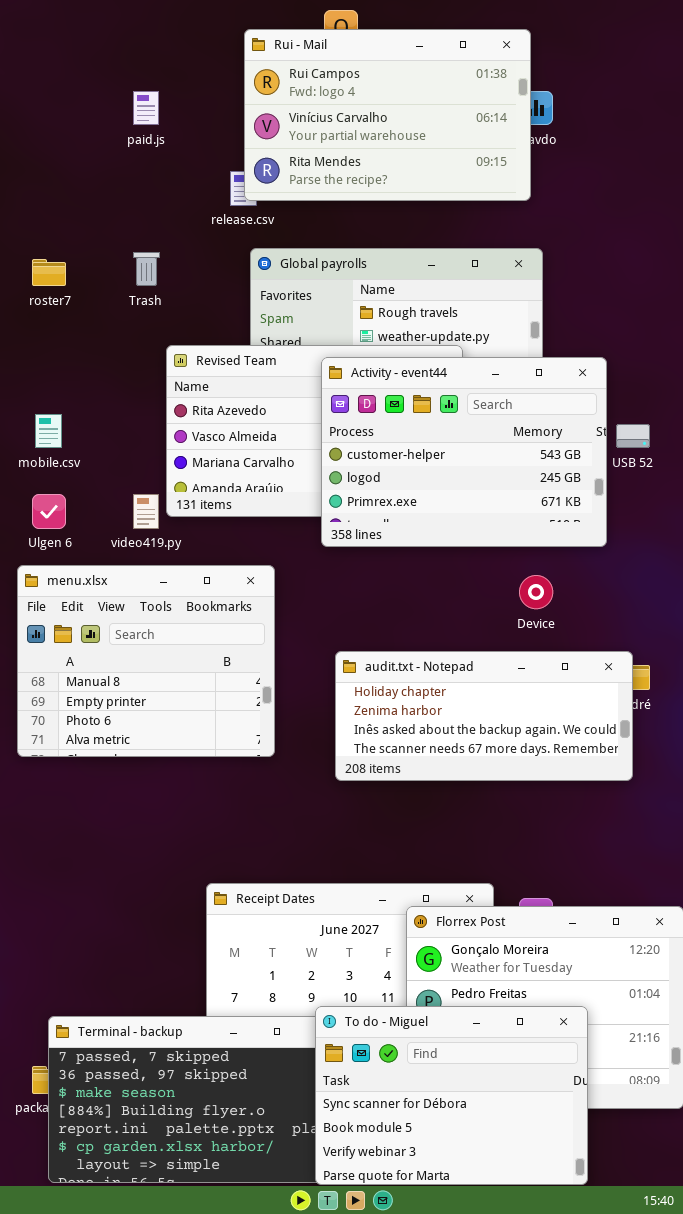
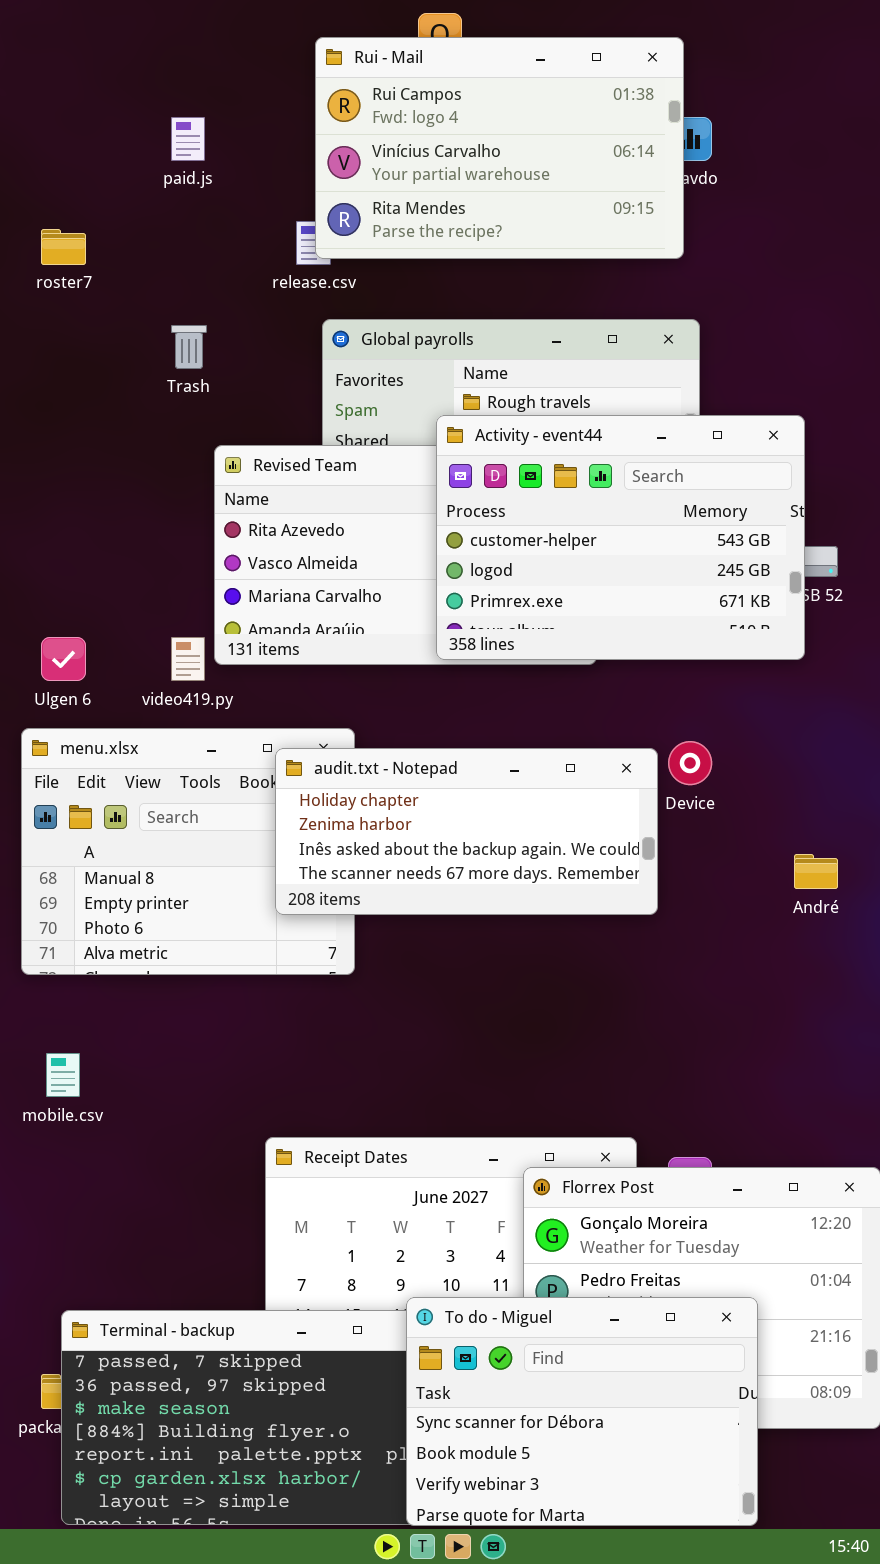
roster7: [32,259,66,286] -> [41,229,86,265], moved
Activity - event44: [321,357,607,547] -> [436,415,805,660], moved
mobile.csv: [35,414,62,448] -> [46,1053,80,1097], moved
audit.txt - Notepad: [335,651,633,781] -> [275,748,658,915], moved

